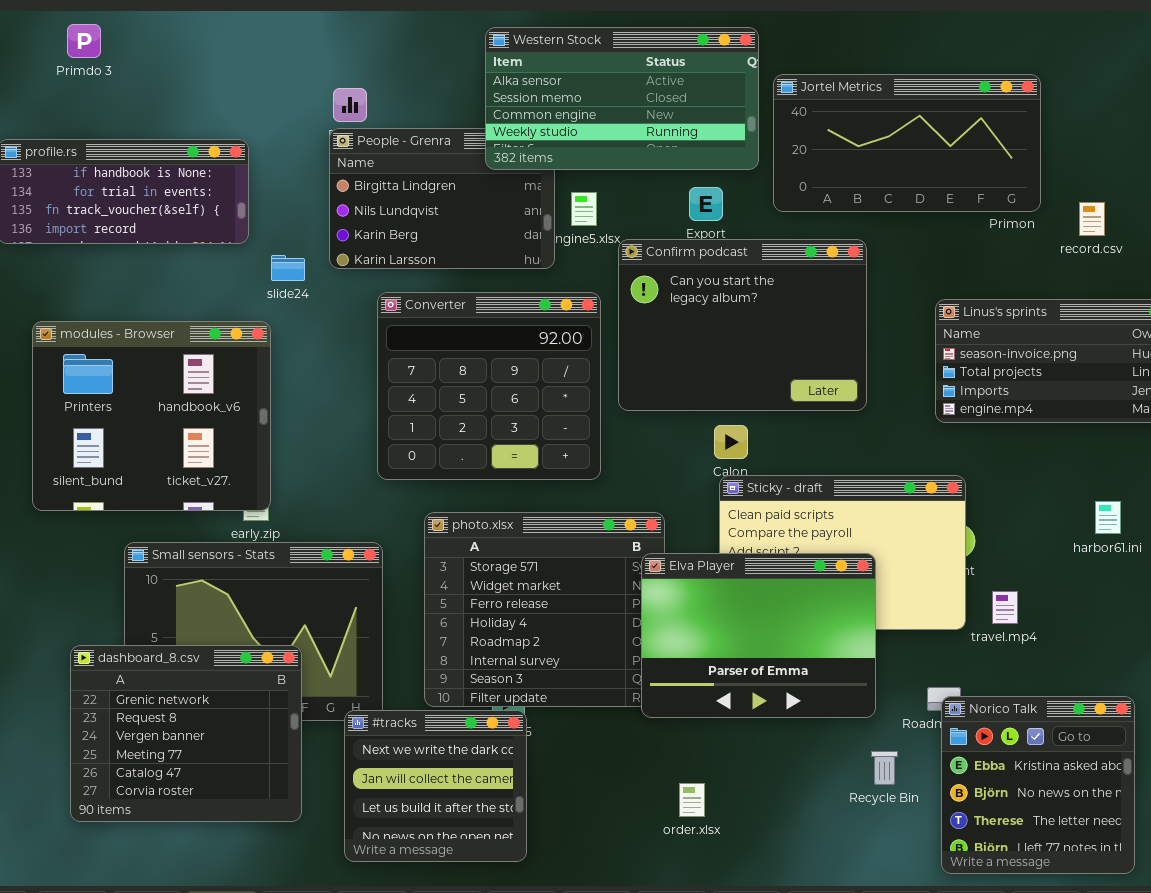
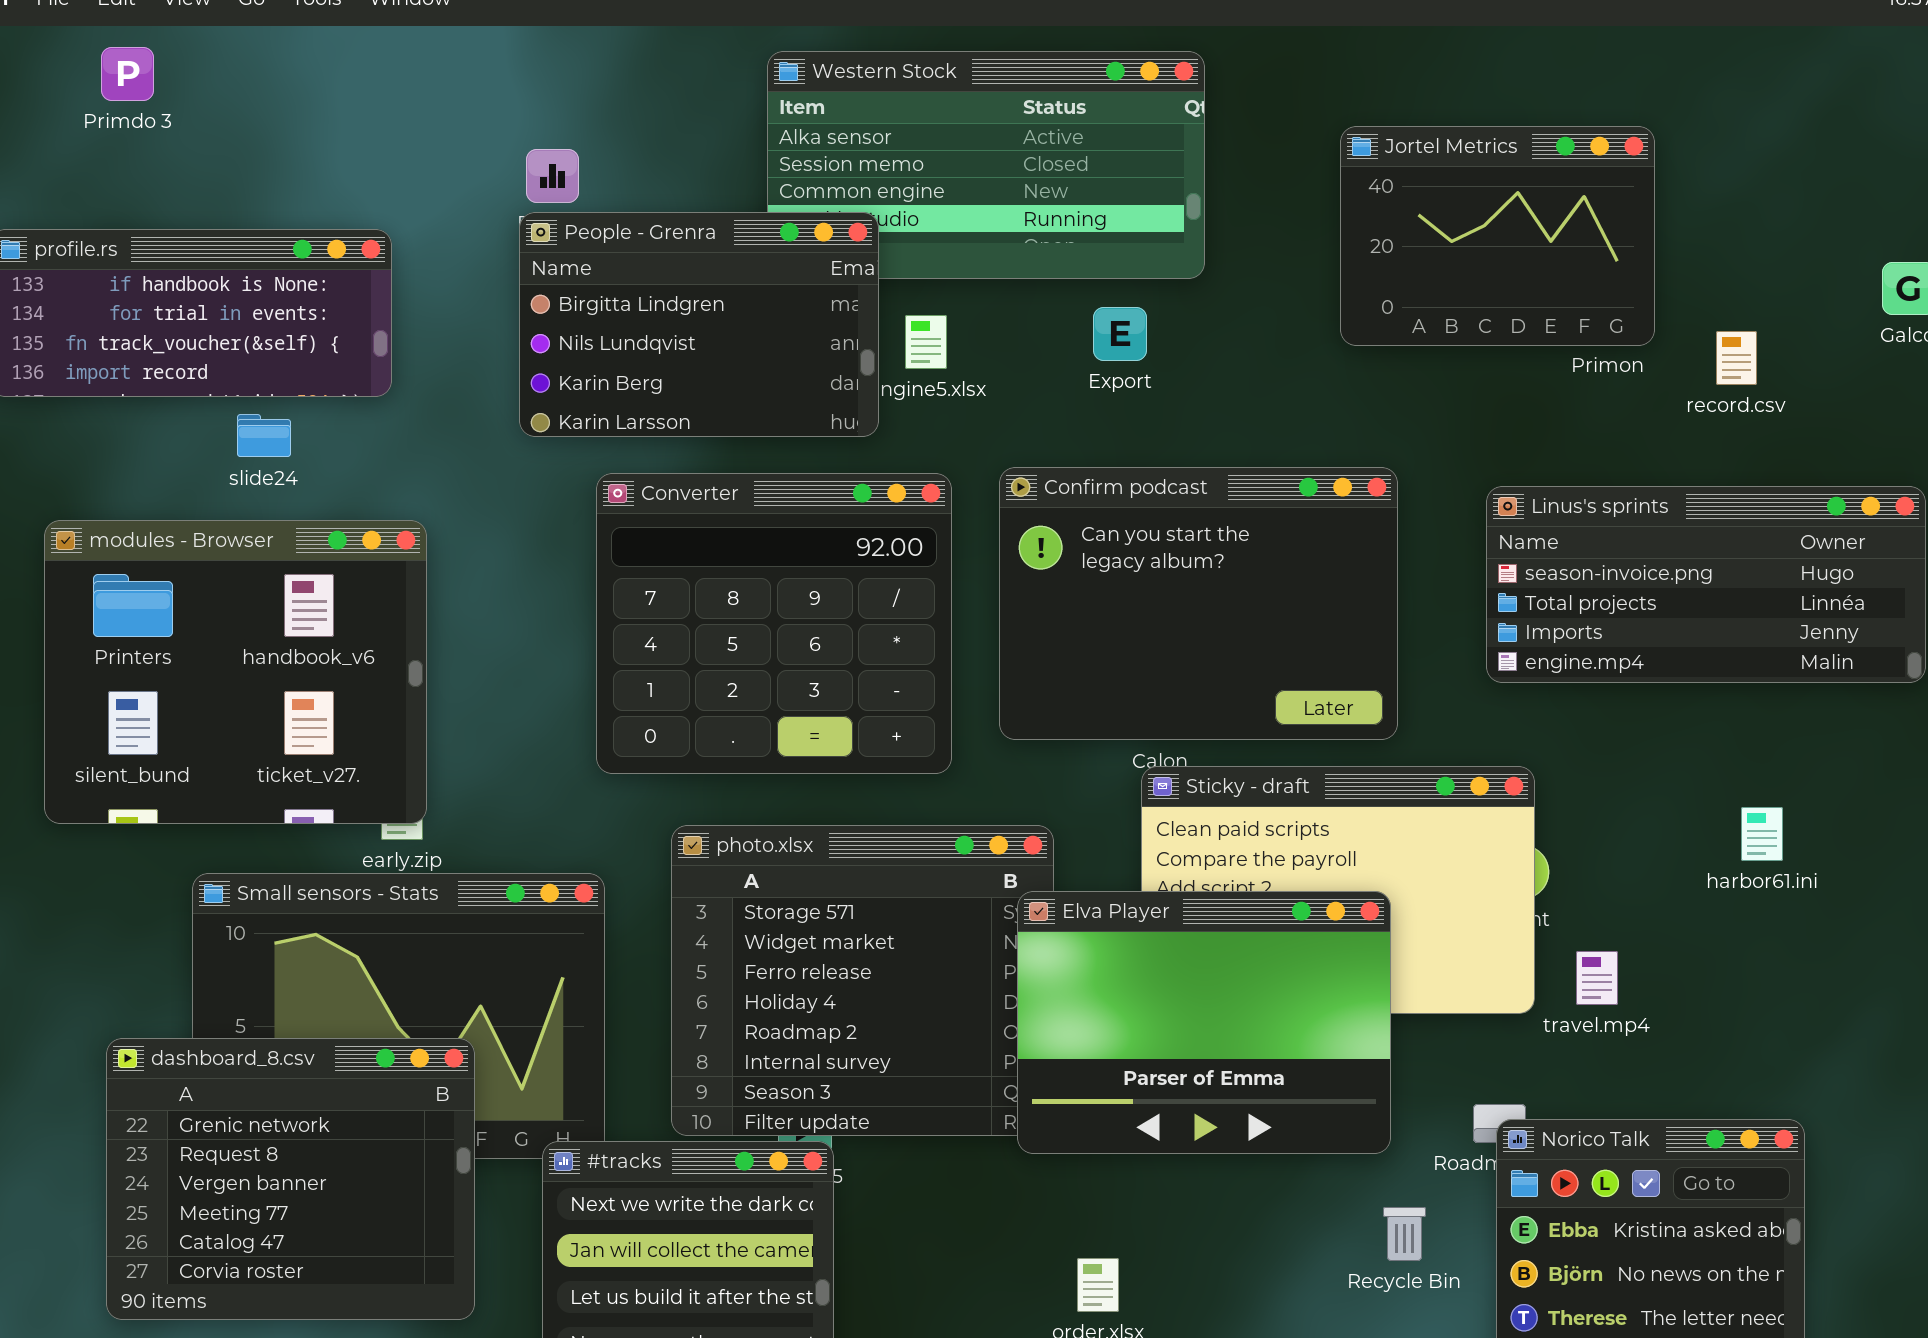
Jortel Metrics: [773,74,1041,212] -> [1340,126,1655,346], resized
People - Grenra: [329,128,555,269] -> [519,212,879,437], raised
Confirm podcast: [618,239,867,411] -> [999,467,1398,740], moved
slide24: [271,255,305,281] -> [237,414,291,457], moved

